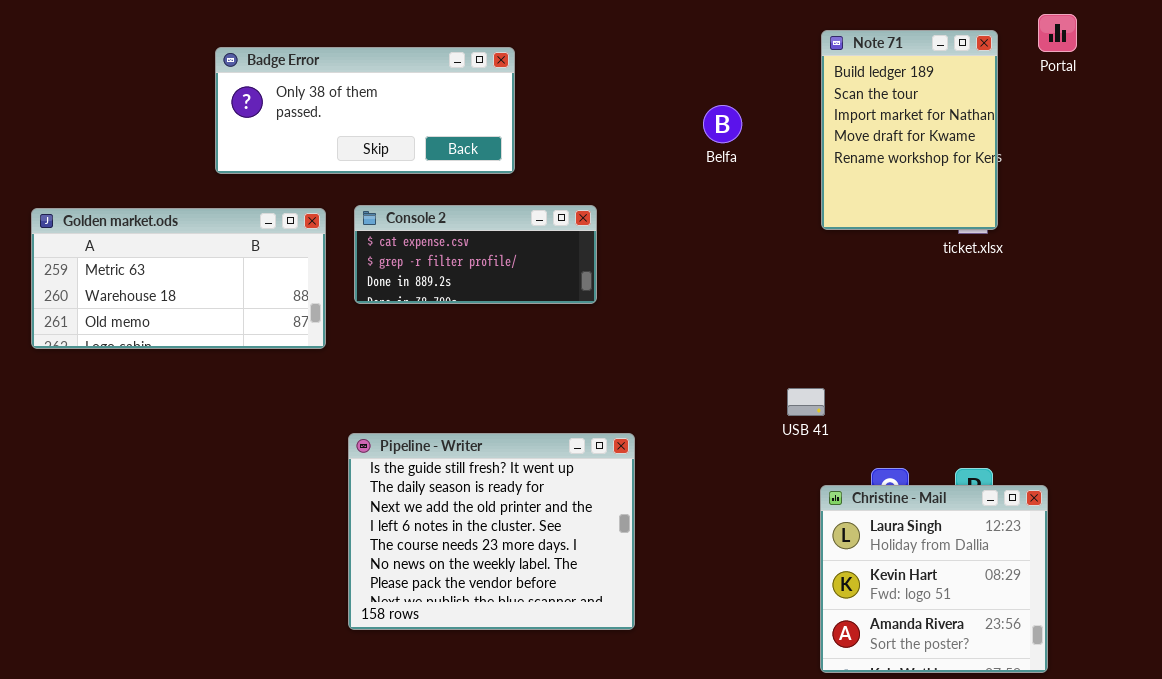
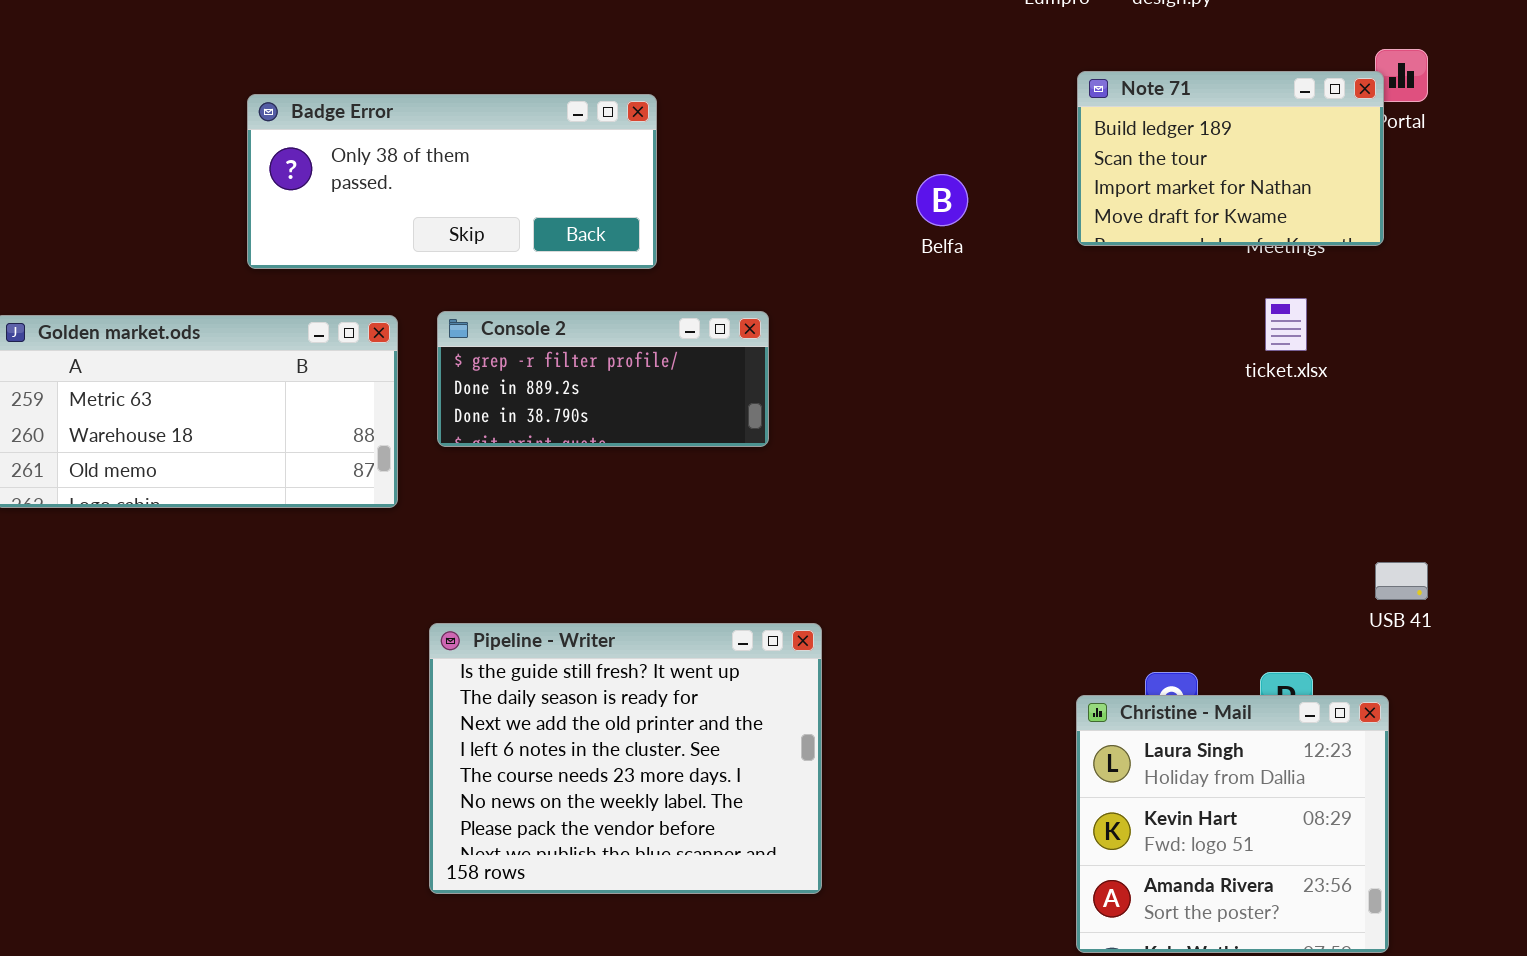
Note 71: [821,30,998,230] -> [1077,71,1384,246], resized
Console 2: [354,205,597,304] -> [437,311,769,447], scrolled down 1 row
USB 41: [787,388,825,416] -> [1375,562,1428,600], moved

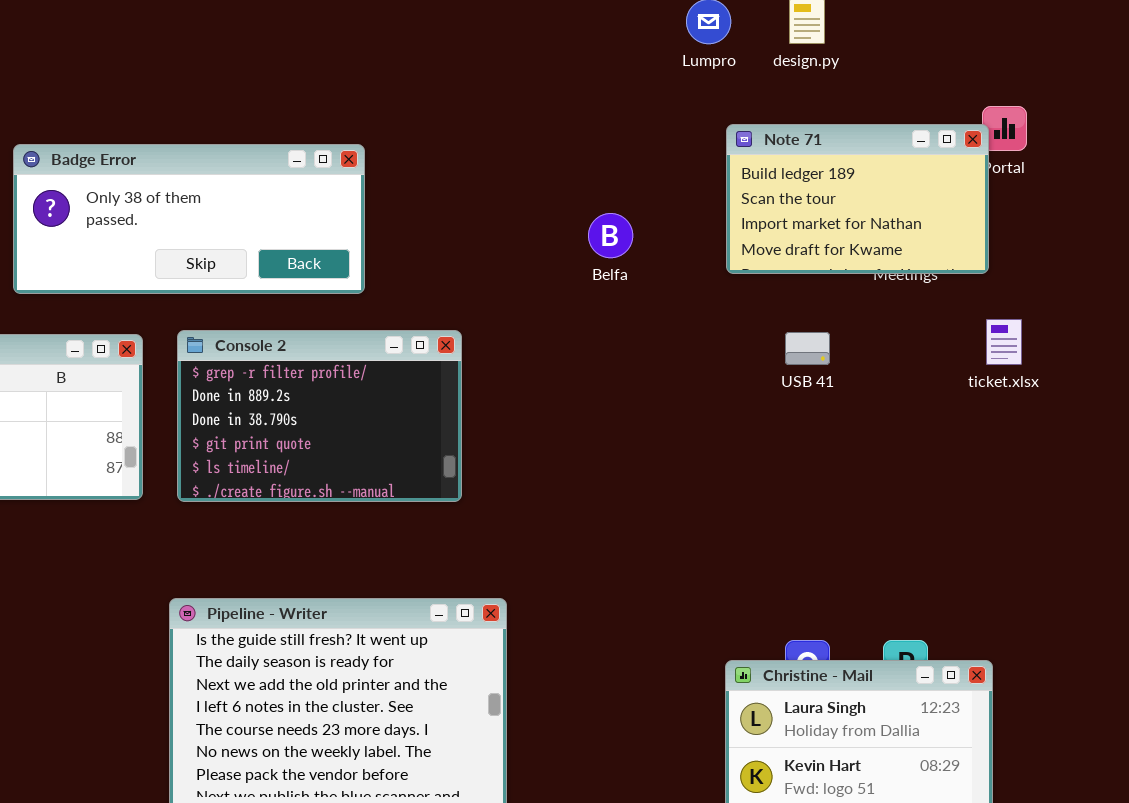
ticket.xlsx: [1265,298,1307,351] -> [986,319,1022,365], moved
Console 2: [437,311,769,447] -> [177,330,462,502], resized
USB 41: [1375,562,1428,600] -> [785,332,830,365], moved

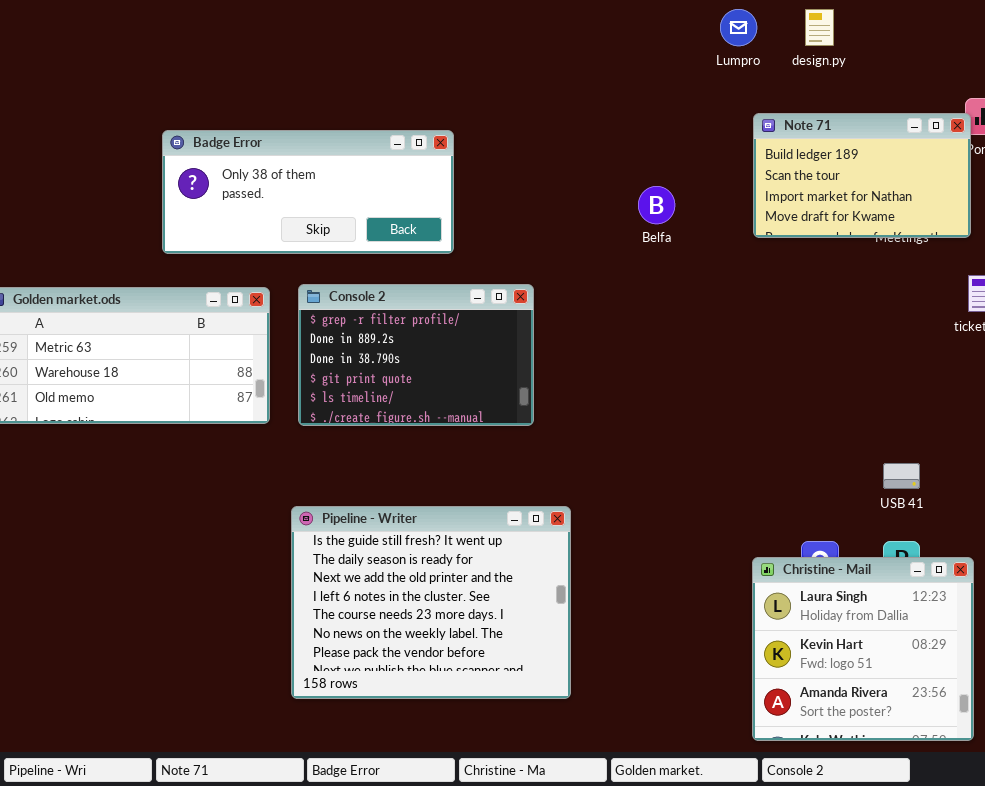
USB 41: [785,332,830,365] -> [883,463,920,489], moved

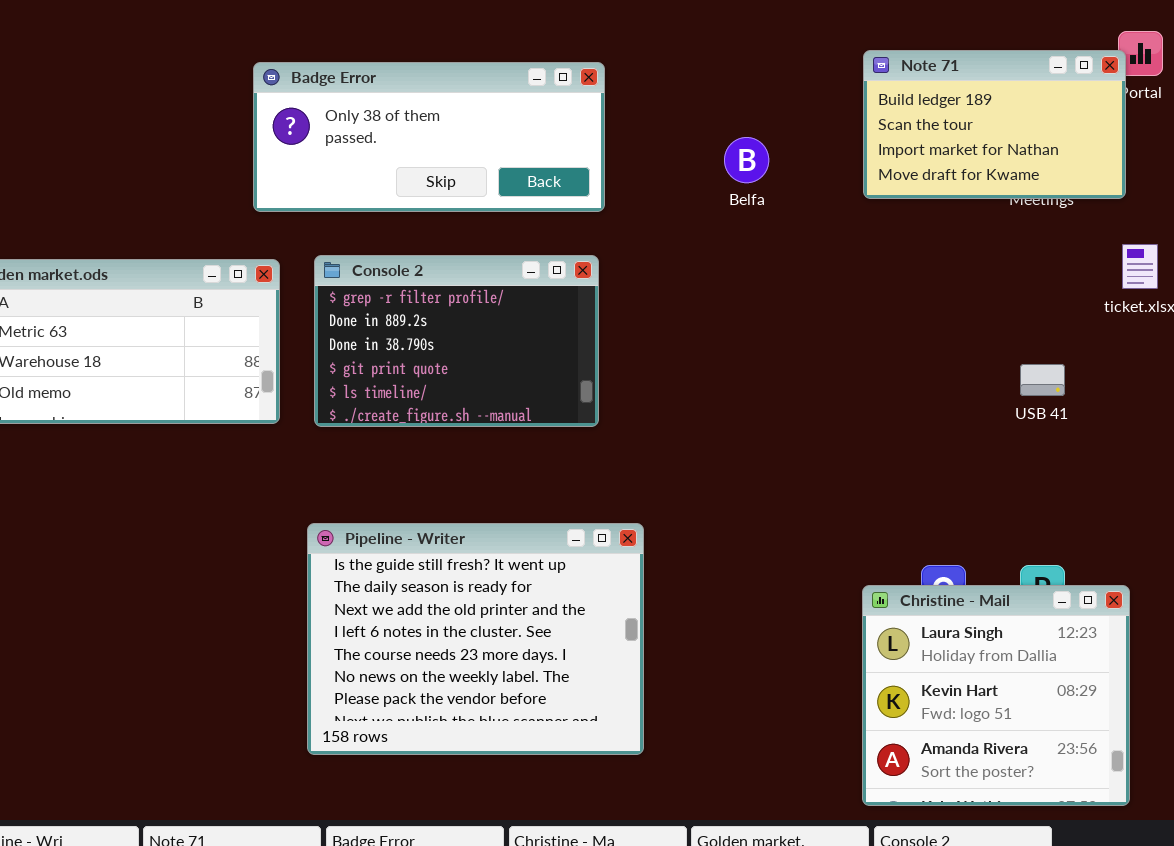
Badge Error: [162,130,454,254] -> [253,62,605,212], moved
USB 41: [883,463,920,489] -> [1020,364,1065,396], moved

